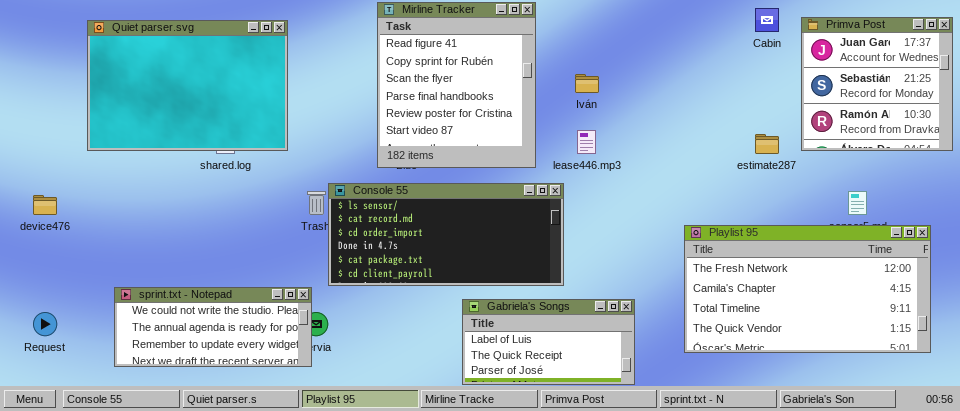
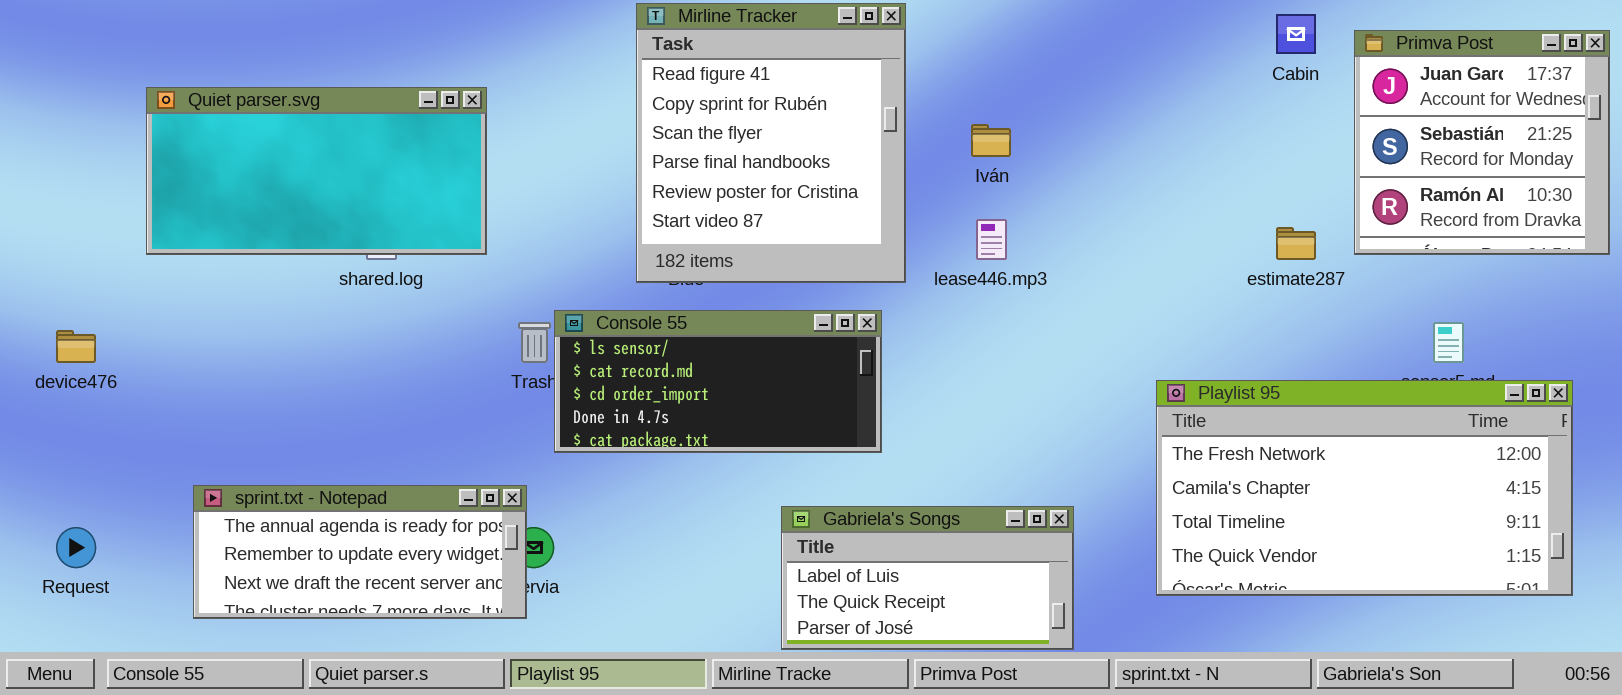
Quiet parser.svg: [87,20,288,151] -> [146,87,487,255], resized
Console 55: [328,183,564,286] -> [554,310,882,453], resized
sprint.txt - Notepad: [114,287,312,367] -> [193,485,527,619], scrolled down 1 row

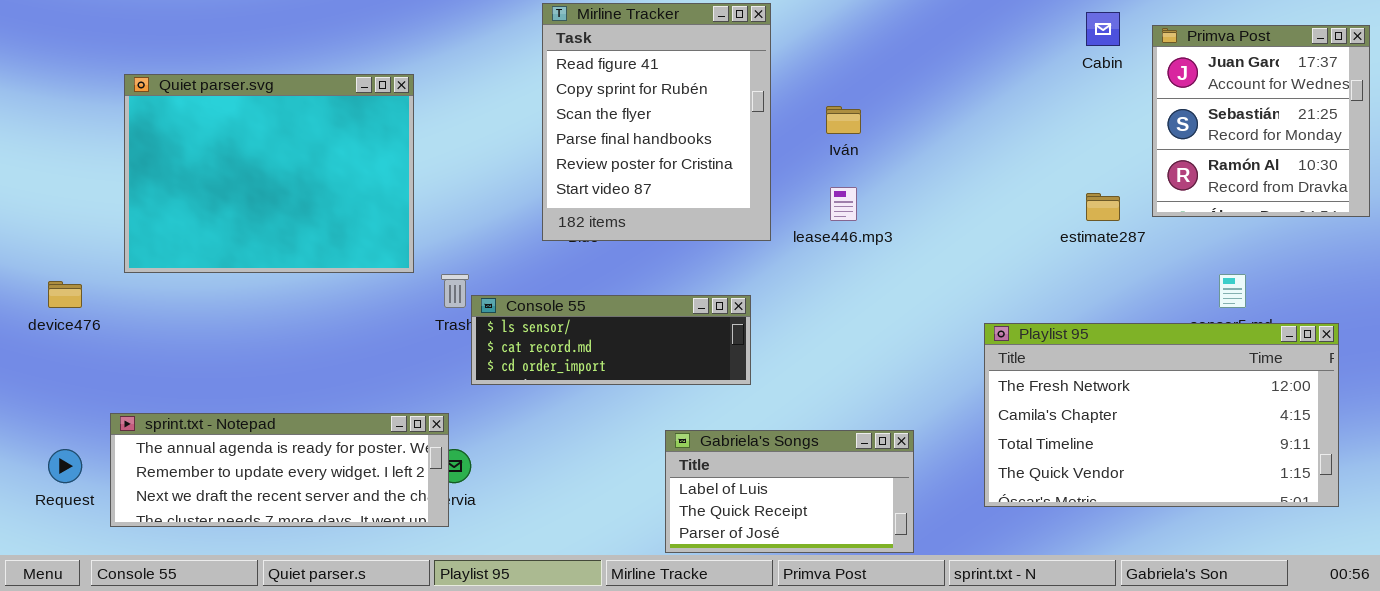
Quiet parser.svg: [146,87,487,255] -> [124,74,414,273], resized
Console 55: [554,310,882,453] -> [471,295,751,385], resized
sprint.txt - Notepad: [193,485,527,619] -> [110,413,449,527], resized

